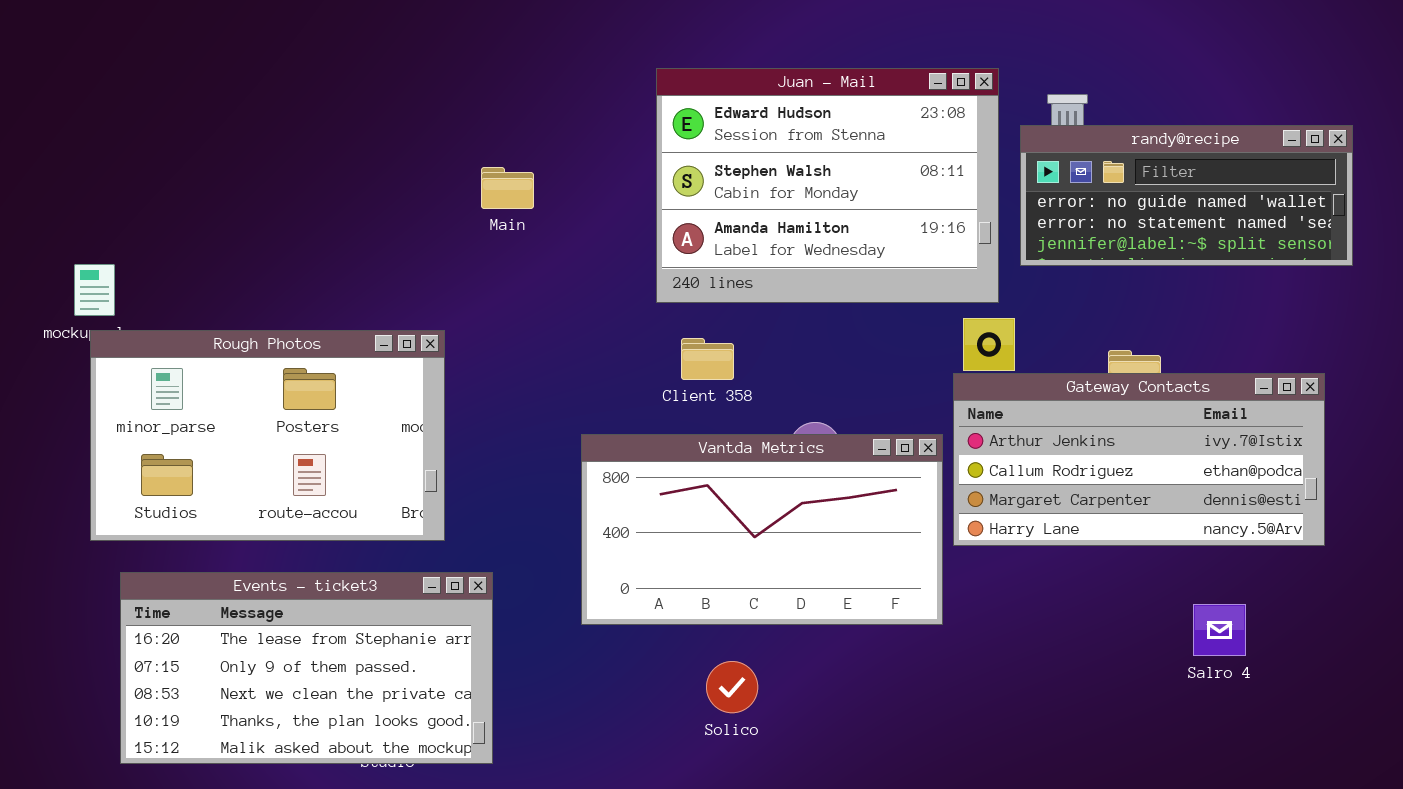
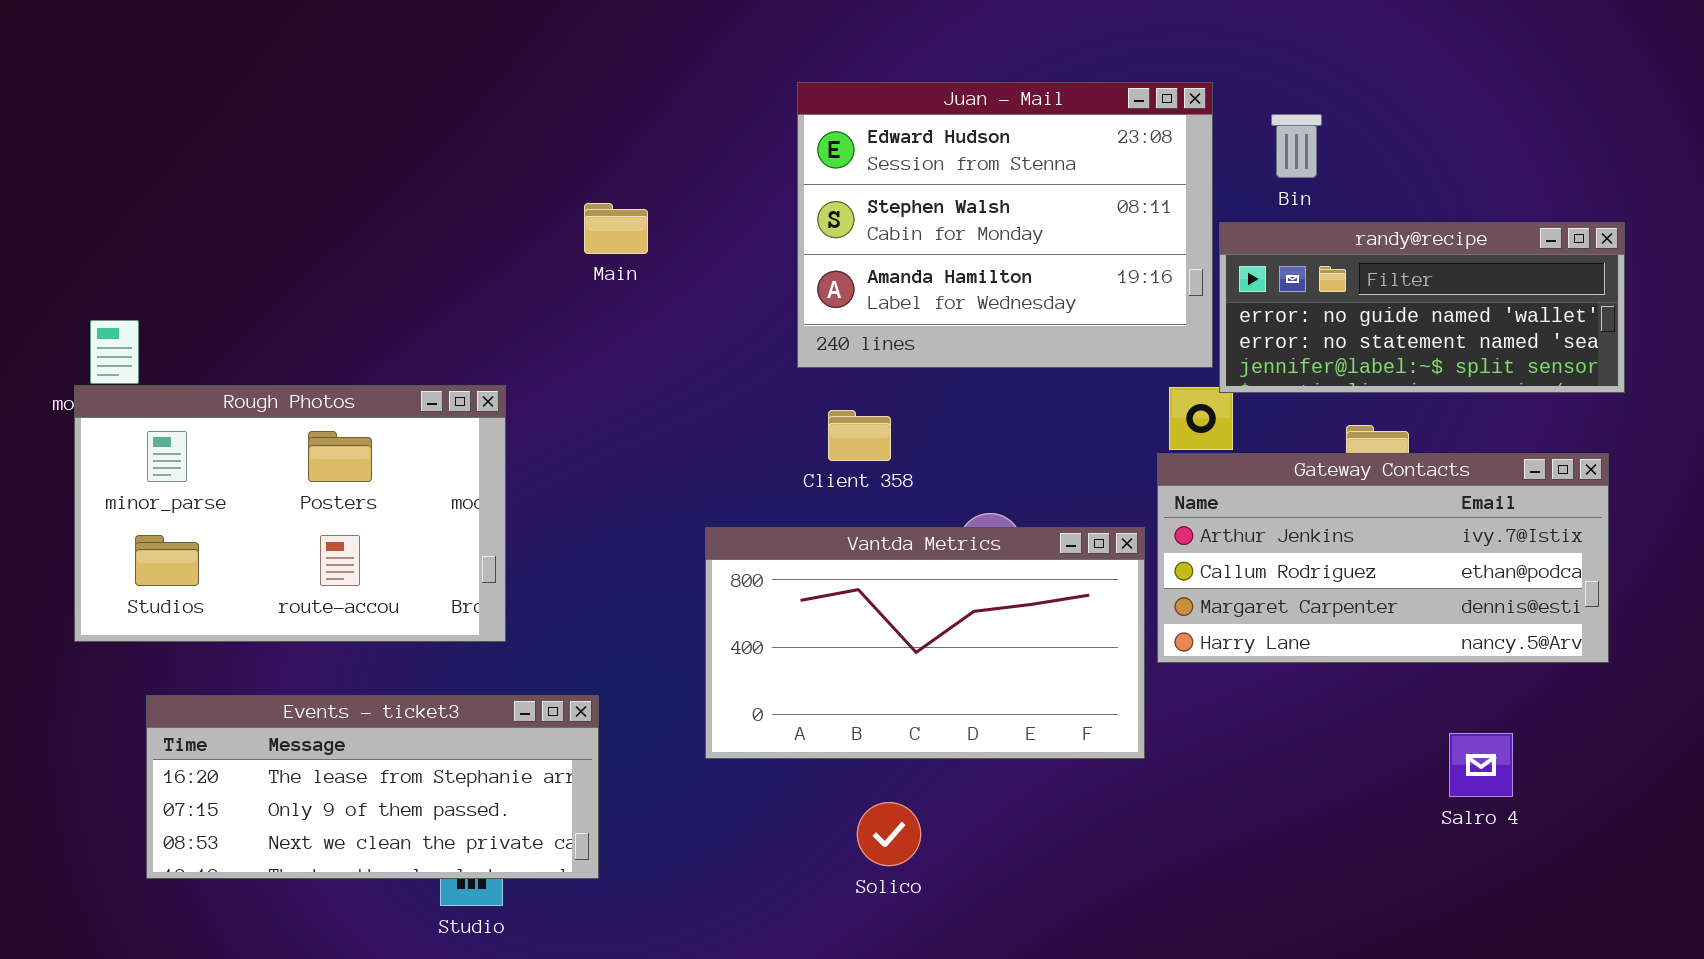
randy@recipe: [1020,125,1353,266] -> [1219,222,1625,393], moved
Rough Photos: [90,330,445,541] -> [74,385,506,642], moved
Events - ticket3: [120,572,493,764] -> [146,695,599,879], resized

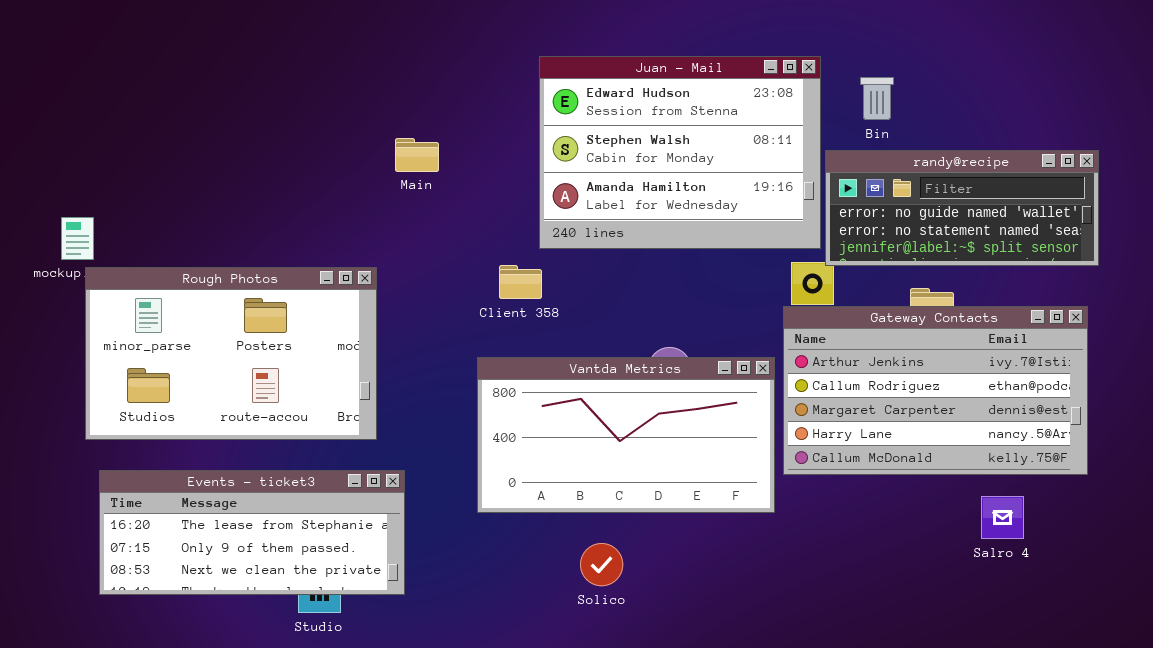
Rough Photos: [74,385,506,642] -> [85,267,377,440], moved
Client 358: [828,410,891,461] -> [499,265,542,299], moved
Gateway Contacts: [1157,453,1609,663] -> [783,306,1088,475], resized

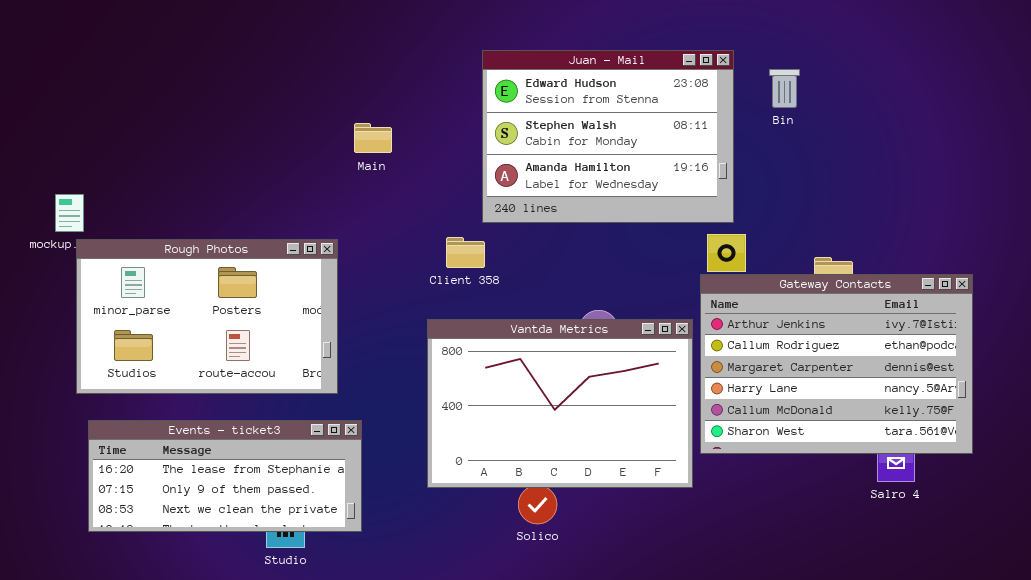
randy@recipe: [825,150,1099,266] -> none, closed
Gateway Contacts: [783,306,1088,475] -> [700,274,973,454], resized
Vantda Metrics: [477,357,775,513] -> [427,319,693,488], resized

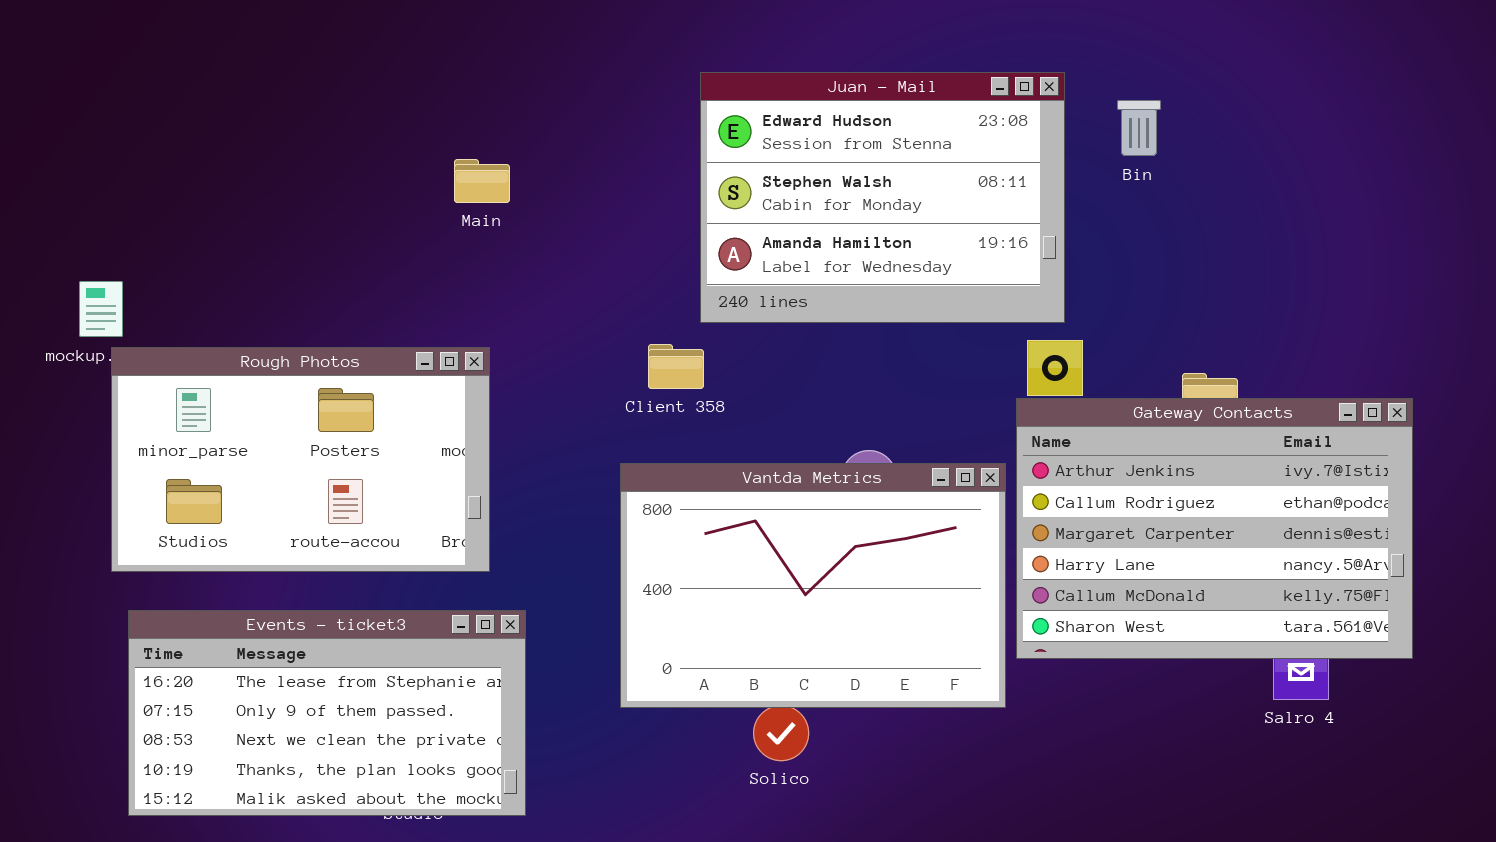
Main: [354,123,392,153] -> [454,159,510,203], moved
Events - ticket3: [88,420,362,532] -> [128,610,526,816], resized

